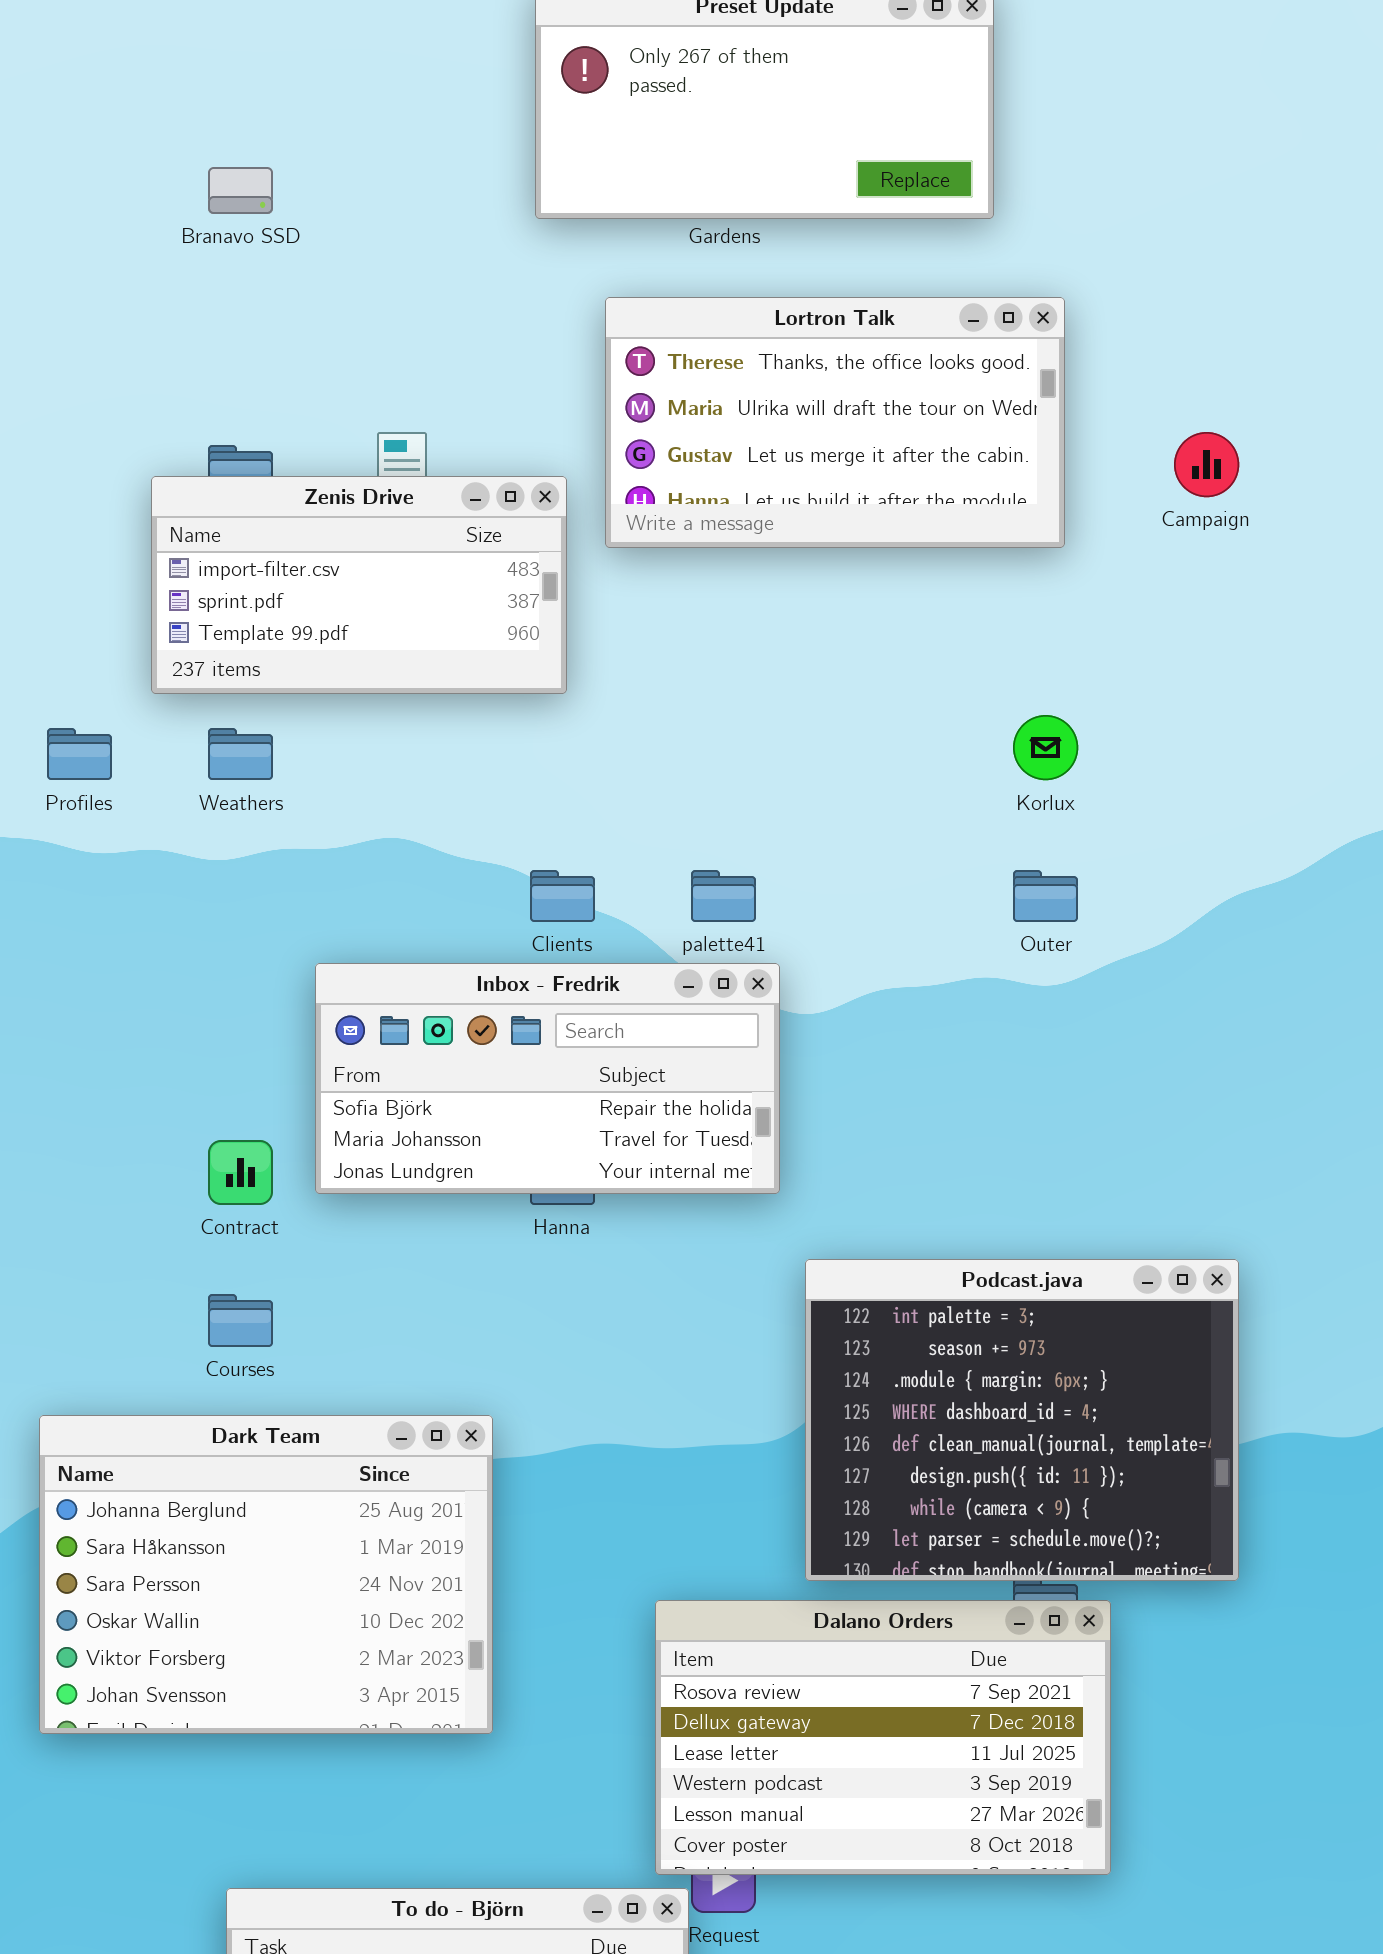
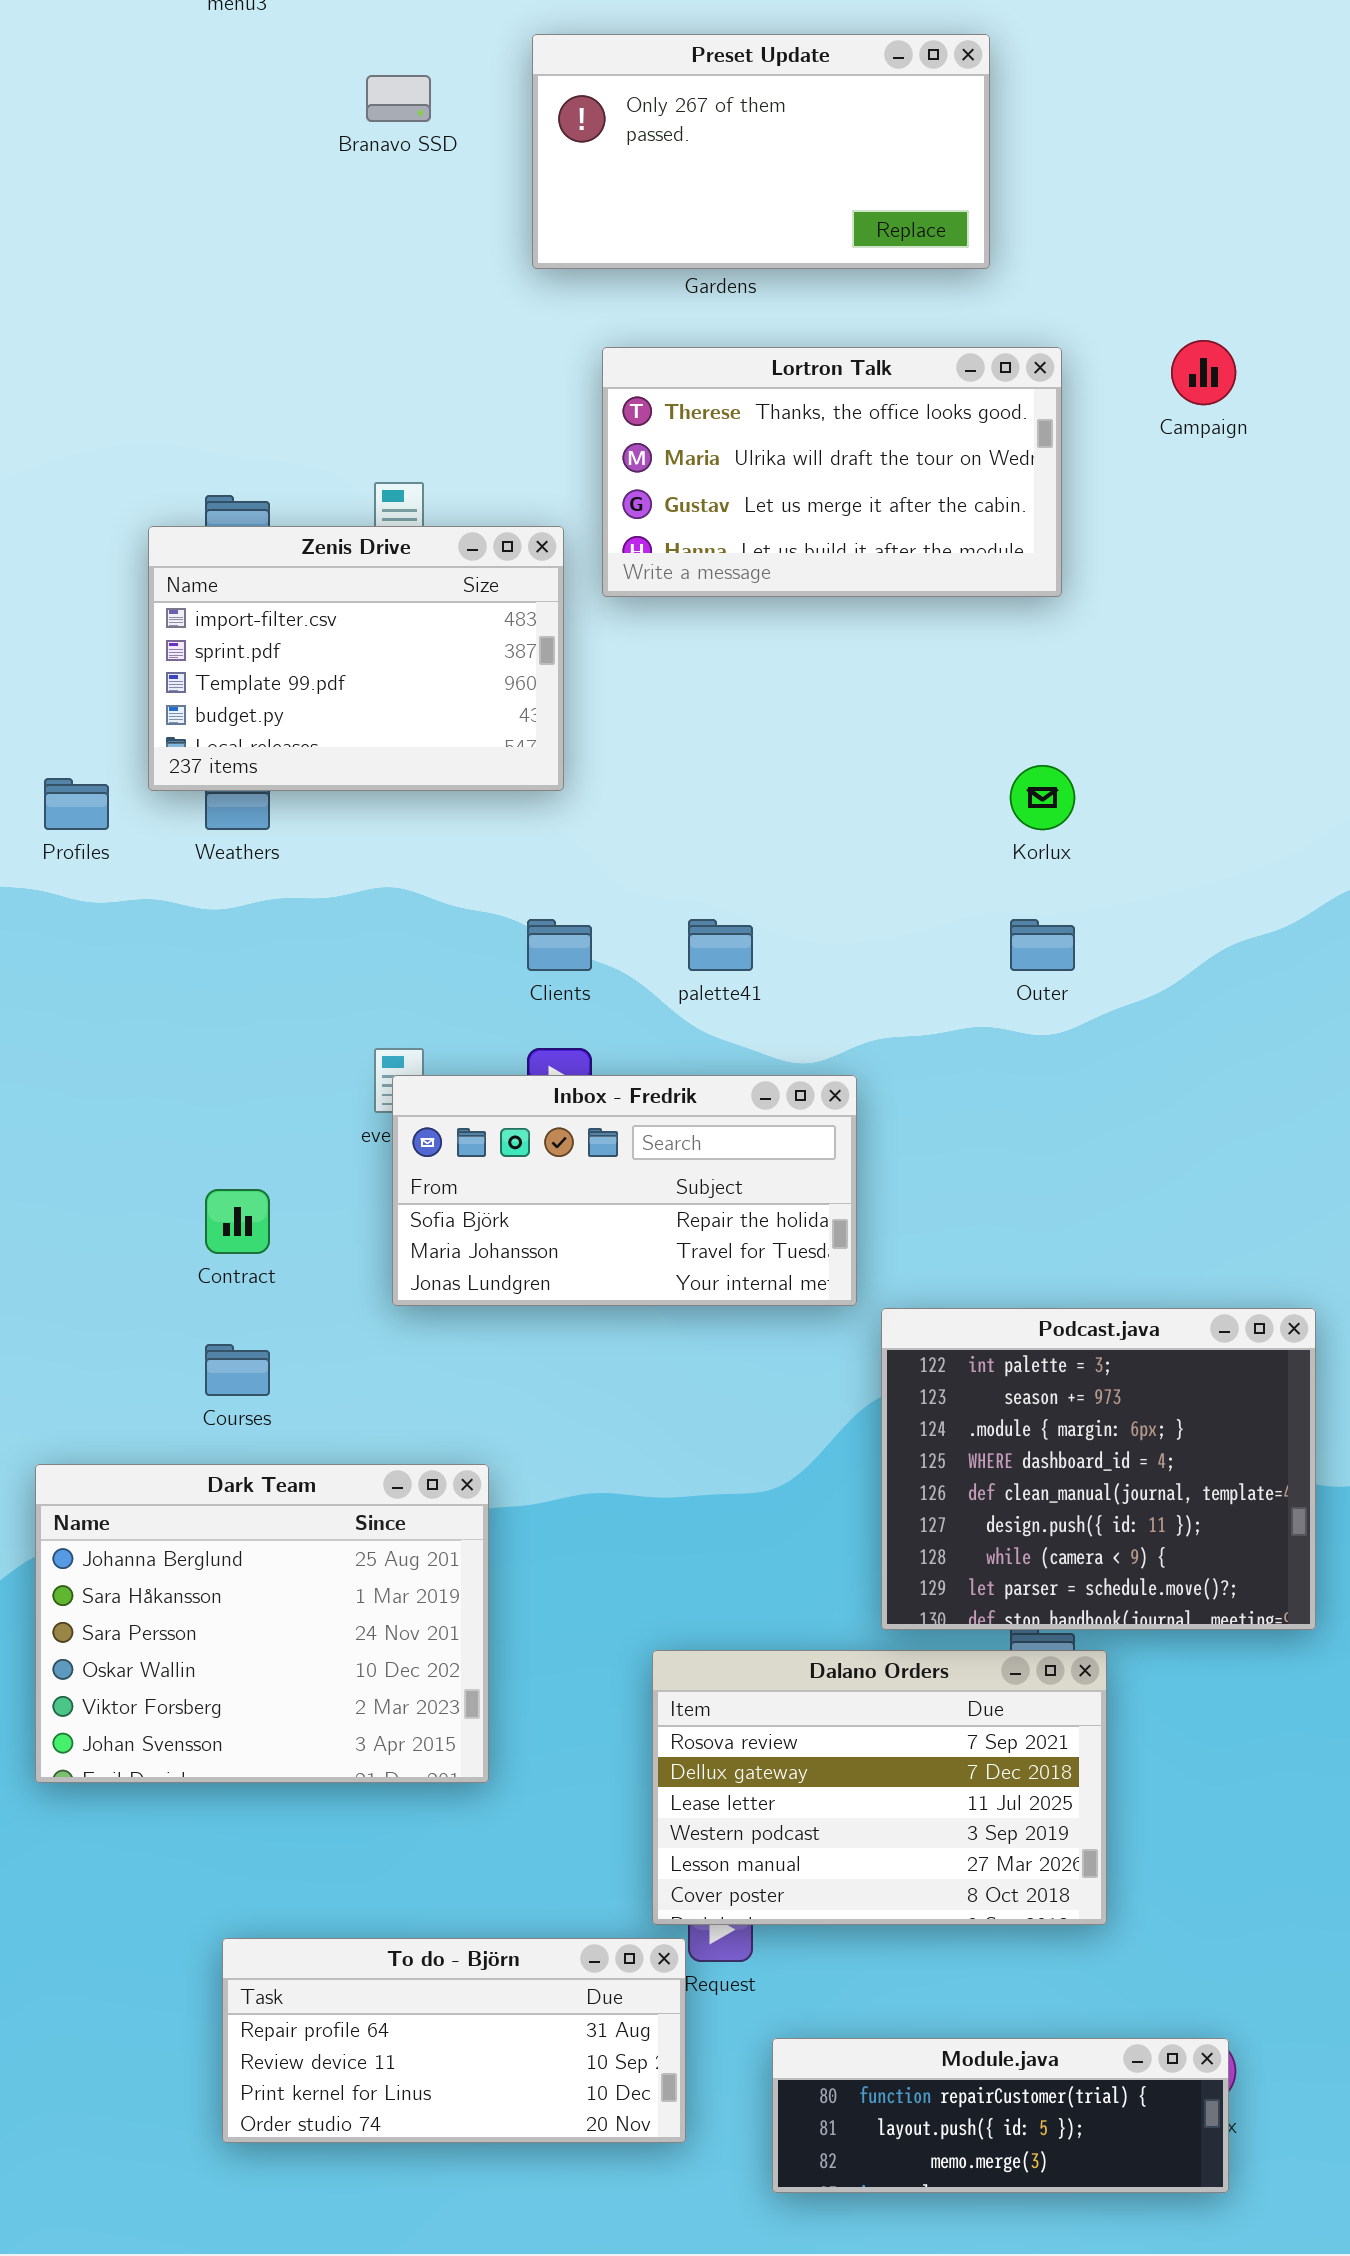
Branavo SSD: [208,167,273,214] -> [366,75,431,122], moved
Campaign: [1174,432,1239,497] -> [1171,340,1236,405], moved
Zenis Drive: [151,476,567,694] -> [148,526,564,791], resized
Inbox - Fredrik: [315,963,780,1194] -> [392,1075,857,1306], moved
Podcast.java: [805,1259,1239,1581] -> [881,1308,1316,1630], moved

